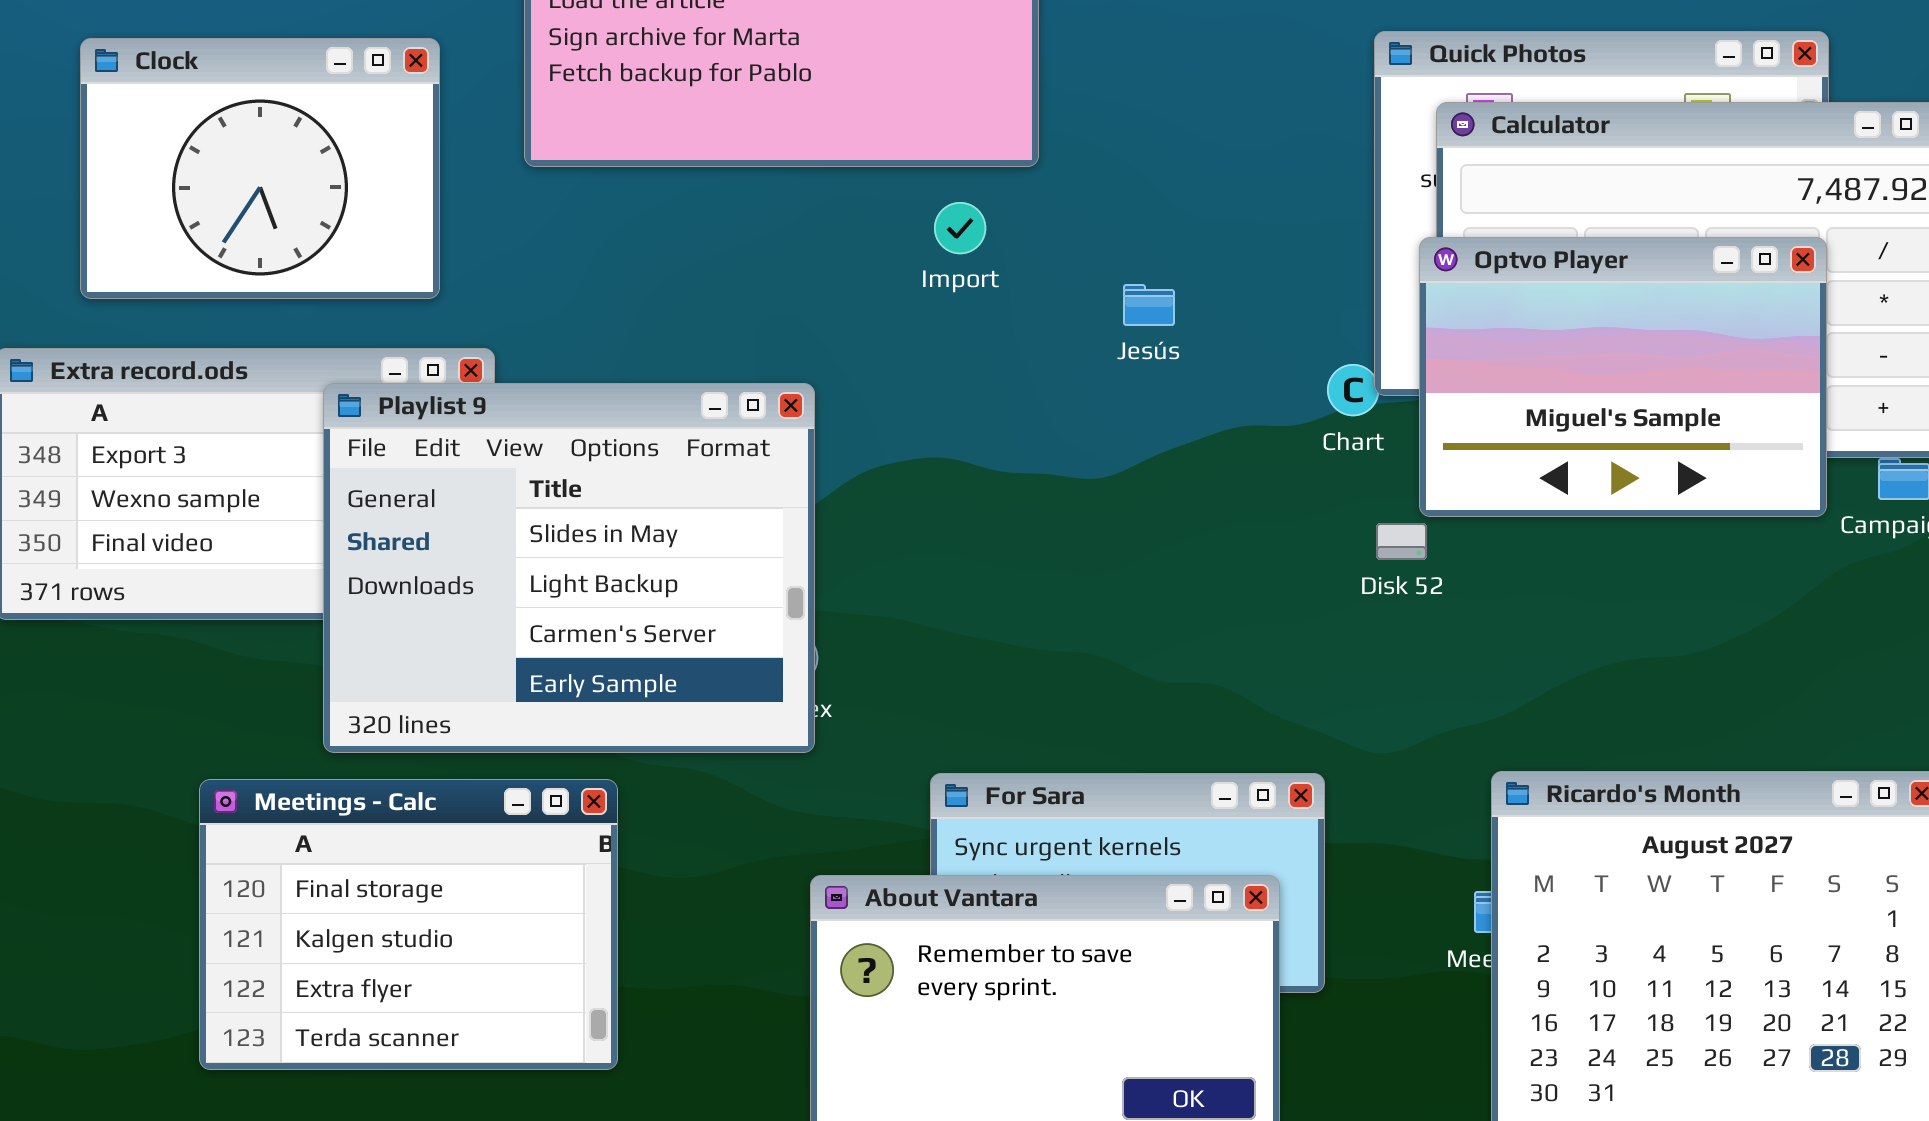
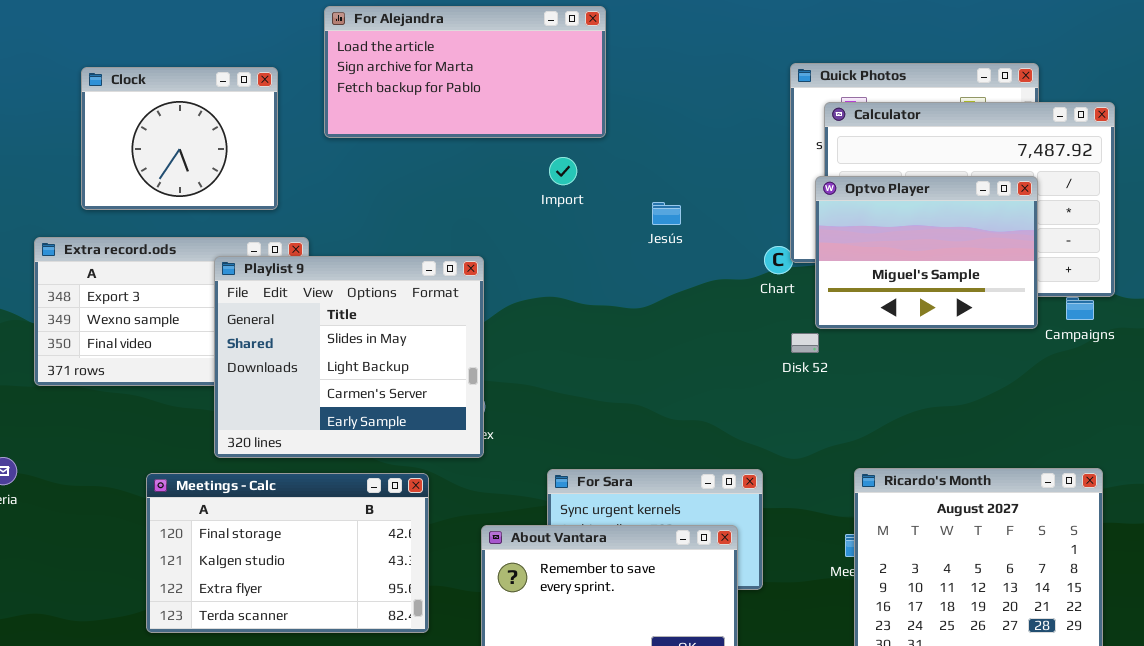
Meetings - Calc: [199,779,618,1070] -> [146,473,429,633], resized

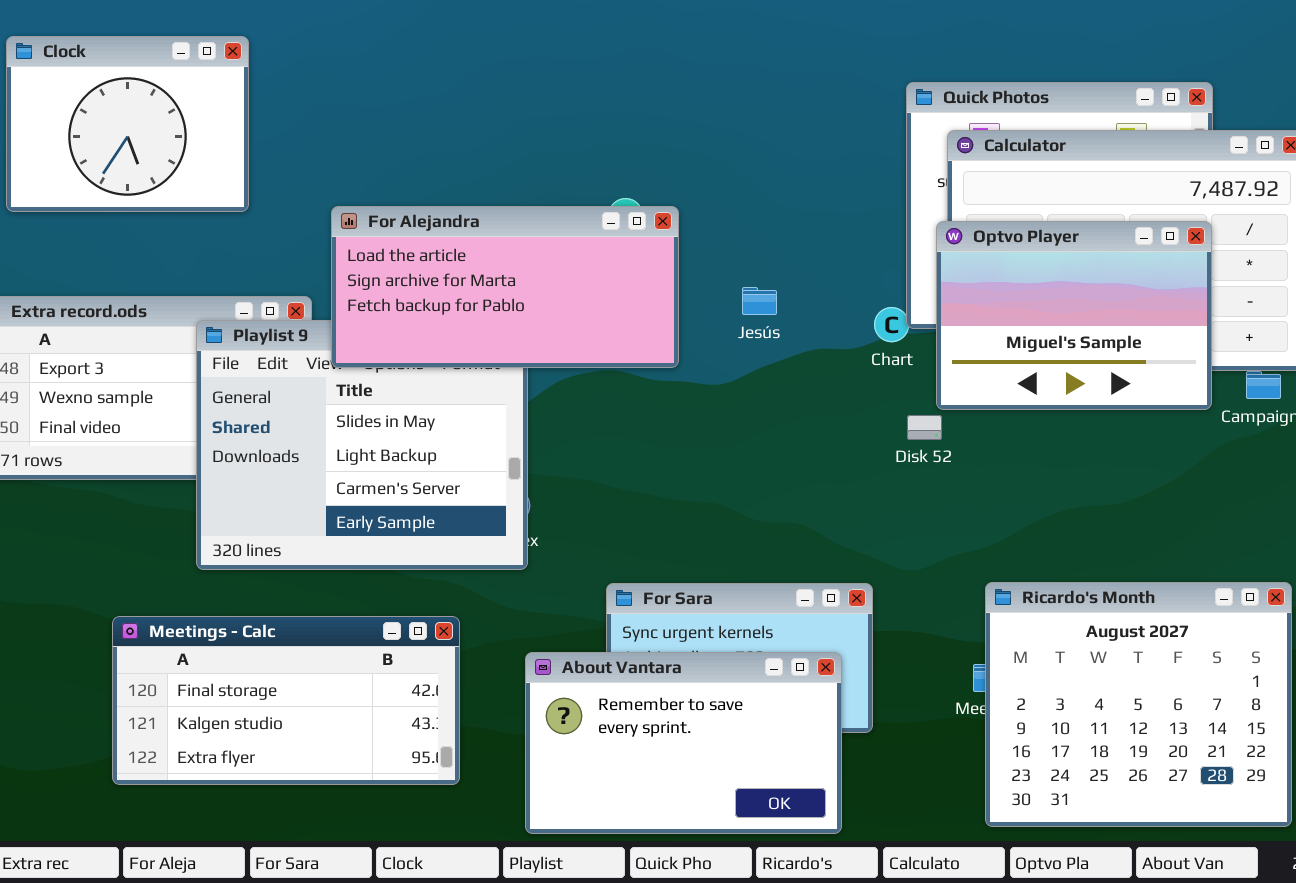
For Alejandra: [324,6,606,138] -> [331,206,679,368], moved
Clock: [81,67,278,210] -> [6,36,249,212], moved
Jesús: [652,202,681,225] -> [742,287,777,315], moved
Meetings - Calc: [146,473,429,633] -> [112,616,460,785], resized

